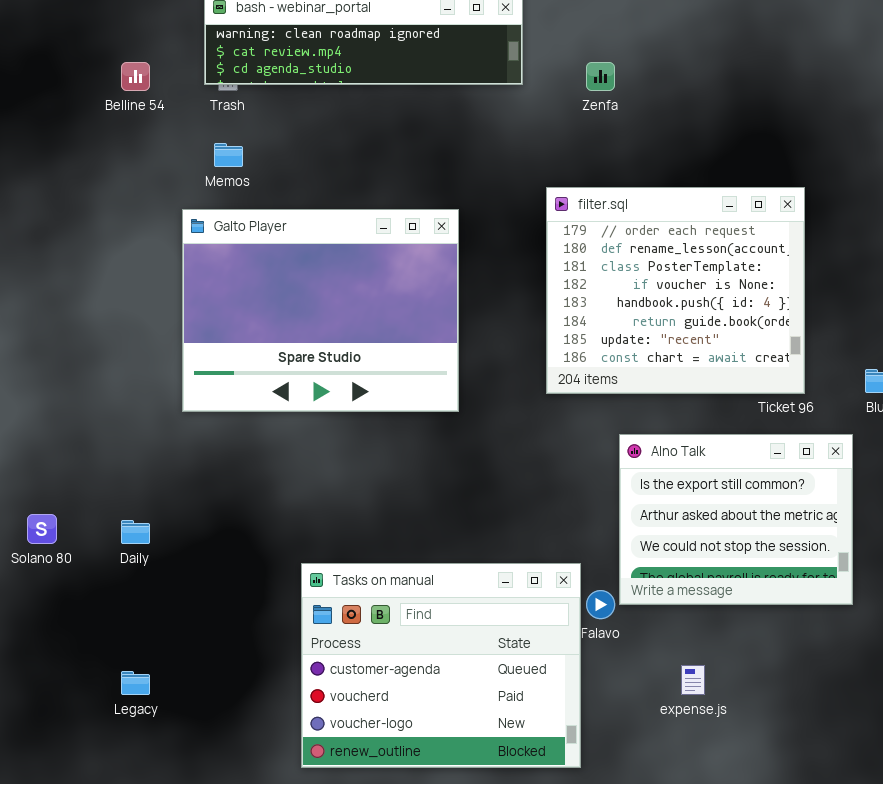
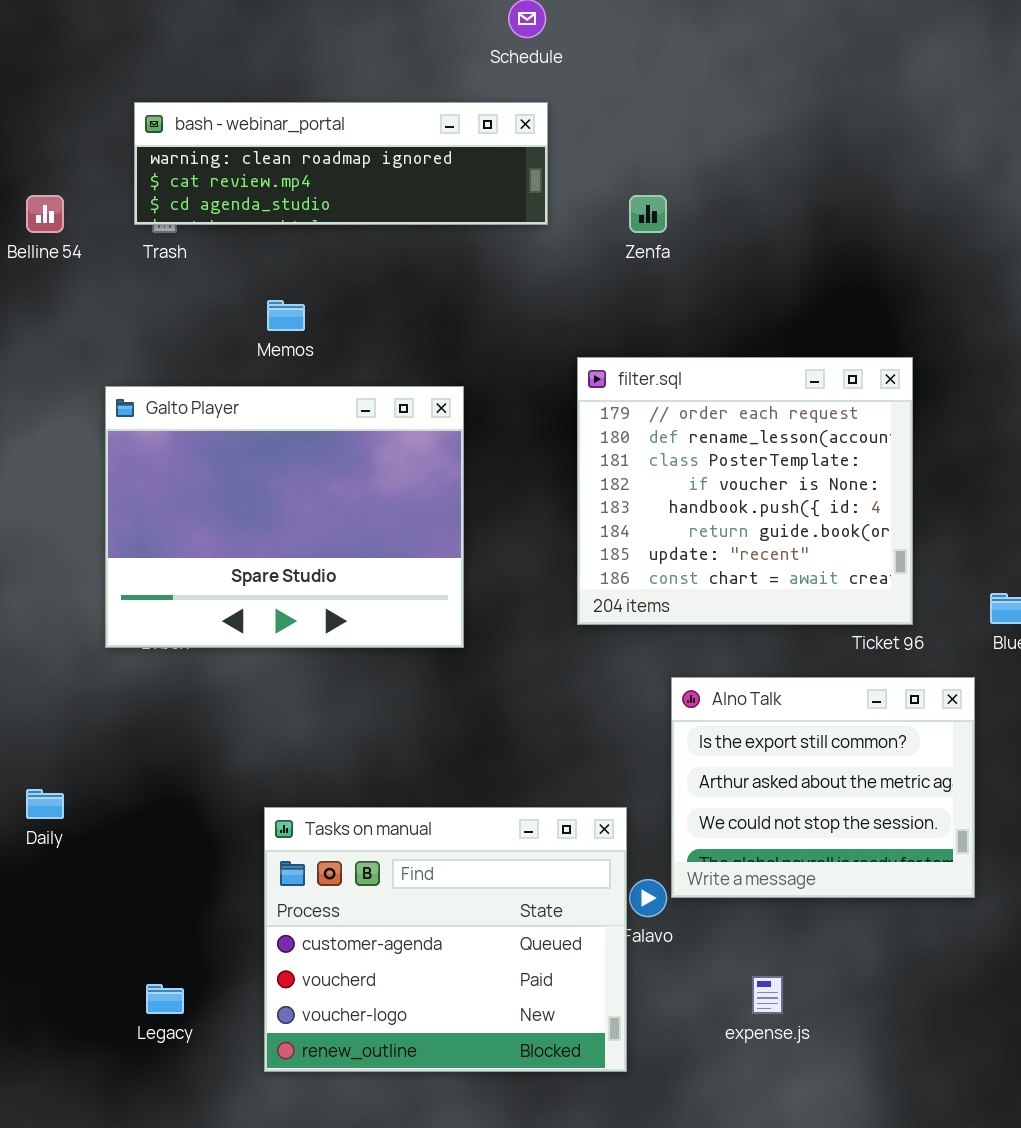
Memos: [214,143,243,167] -> [267,300,305,331], moved
Tasks on manual: [301,563,581,768] -> [264,807,627,1072], moved
Legacy: [121,671,150,695] -> [146,984,184,1014], moved

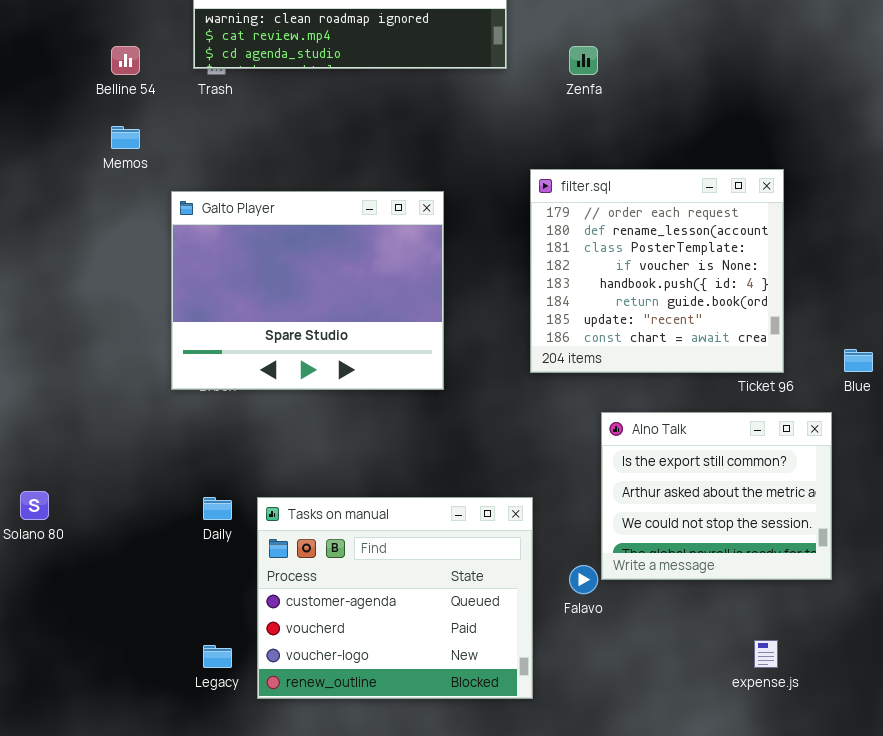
Memos: [267,300,305,331] -> [111,126,140,149], moved
Daily: [26,789,64,819] -> [203,497,232,520], moved
Tasks on manual: [264,807,627,1072] -> [257,497,533,699], moved
expense.js: [752,976,783,1014] -> [754,640,778,668], moved

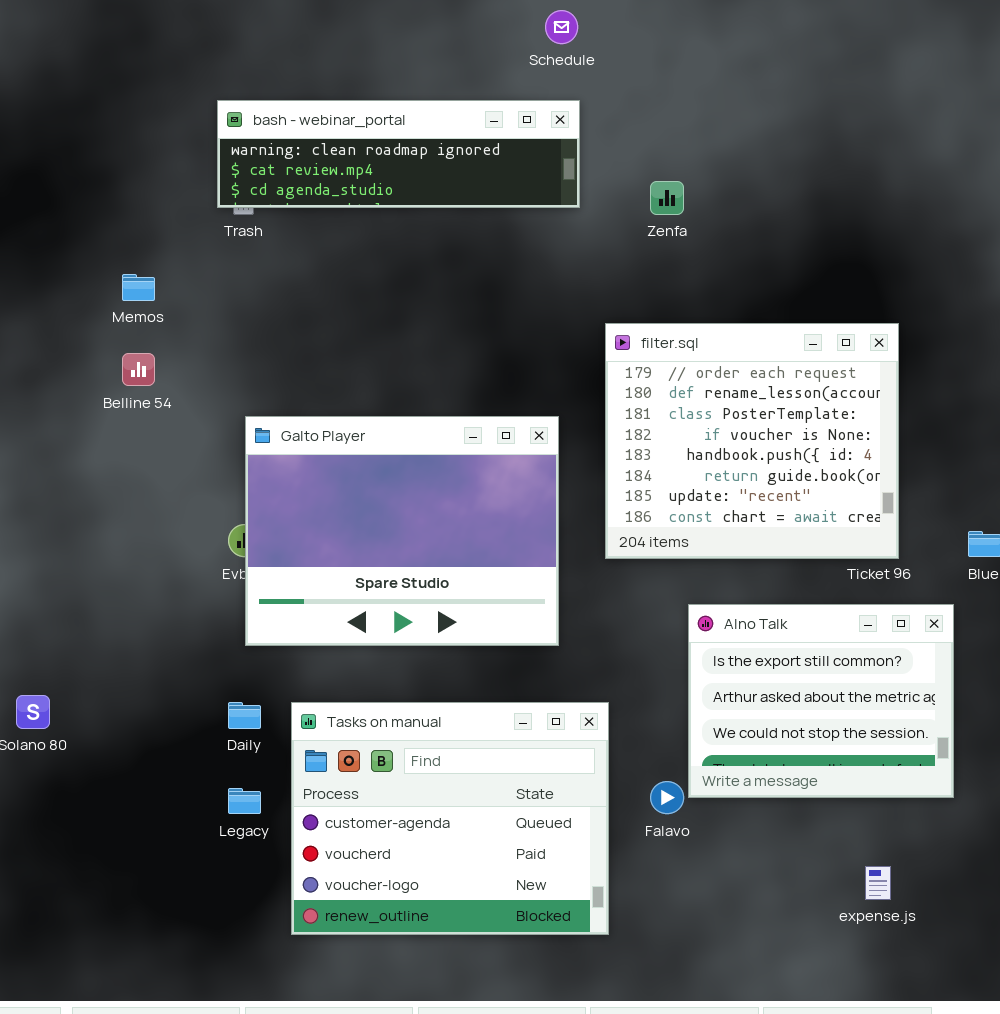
Belline 54: [111,46,140,75] -> [122,353,155,386], moved
Galto Player: [171,191,444,390] -> [245,416,559,646], moved
Legacy: [203,645,232,668] -> [228,788,261,814], moved

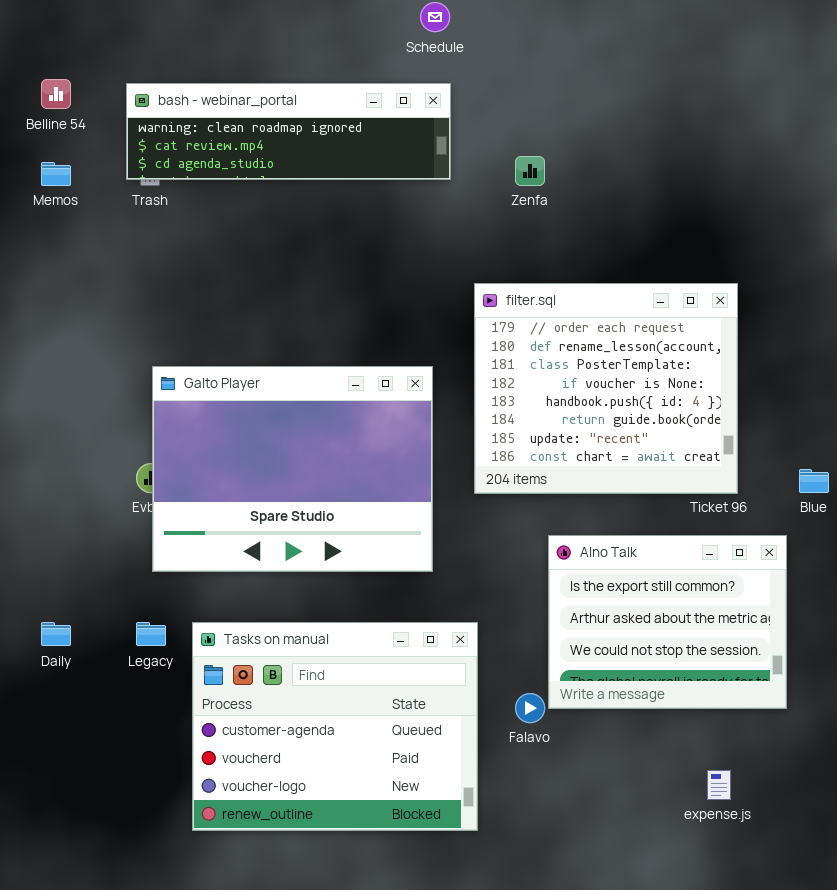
Memos: [122,274,155,301] -> [41,162,71,186], moved
Belline 54: [122,353,155,386] -> [41,79,71,109], moved
Daily: [228,702,261,729] -> [41,622,71,646], moved
Legacy: [228,788,261,814] -> [136,622,166,646], moved

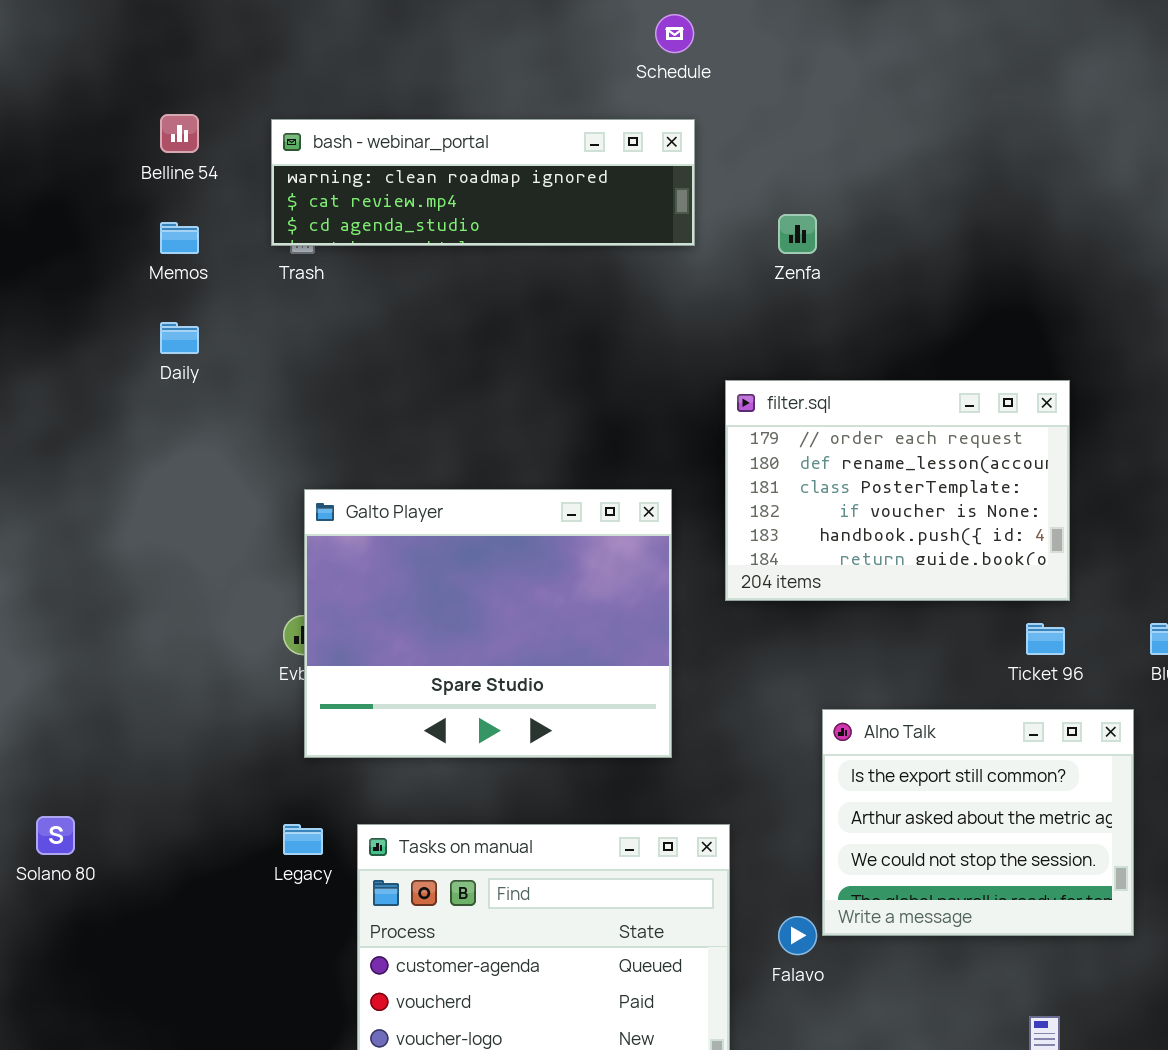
filter.sql: [474,283,738,494] -> [725,380,1070,601], resized
Daily: [41,622,71,646] -> [160,322,199,354], moved

